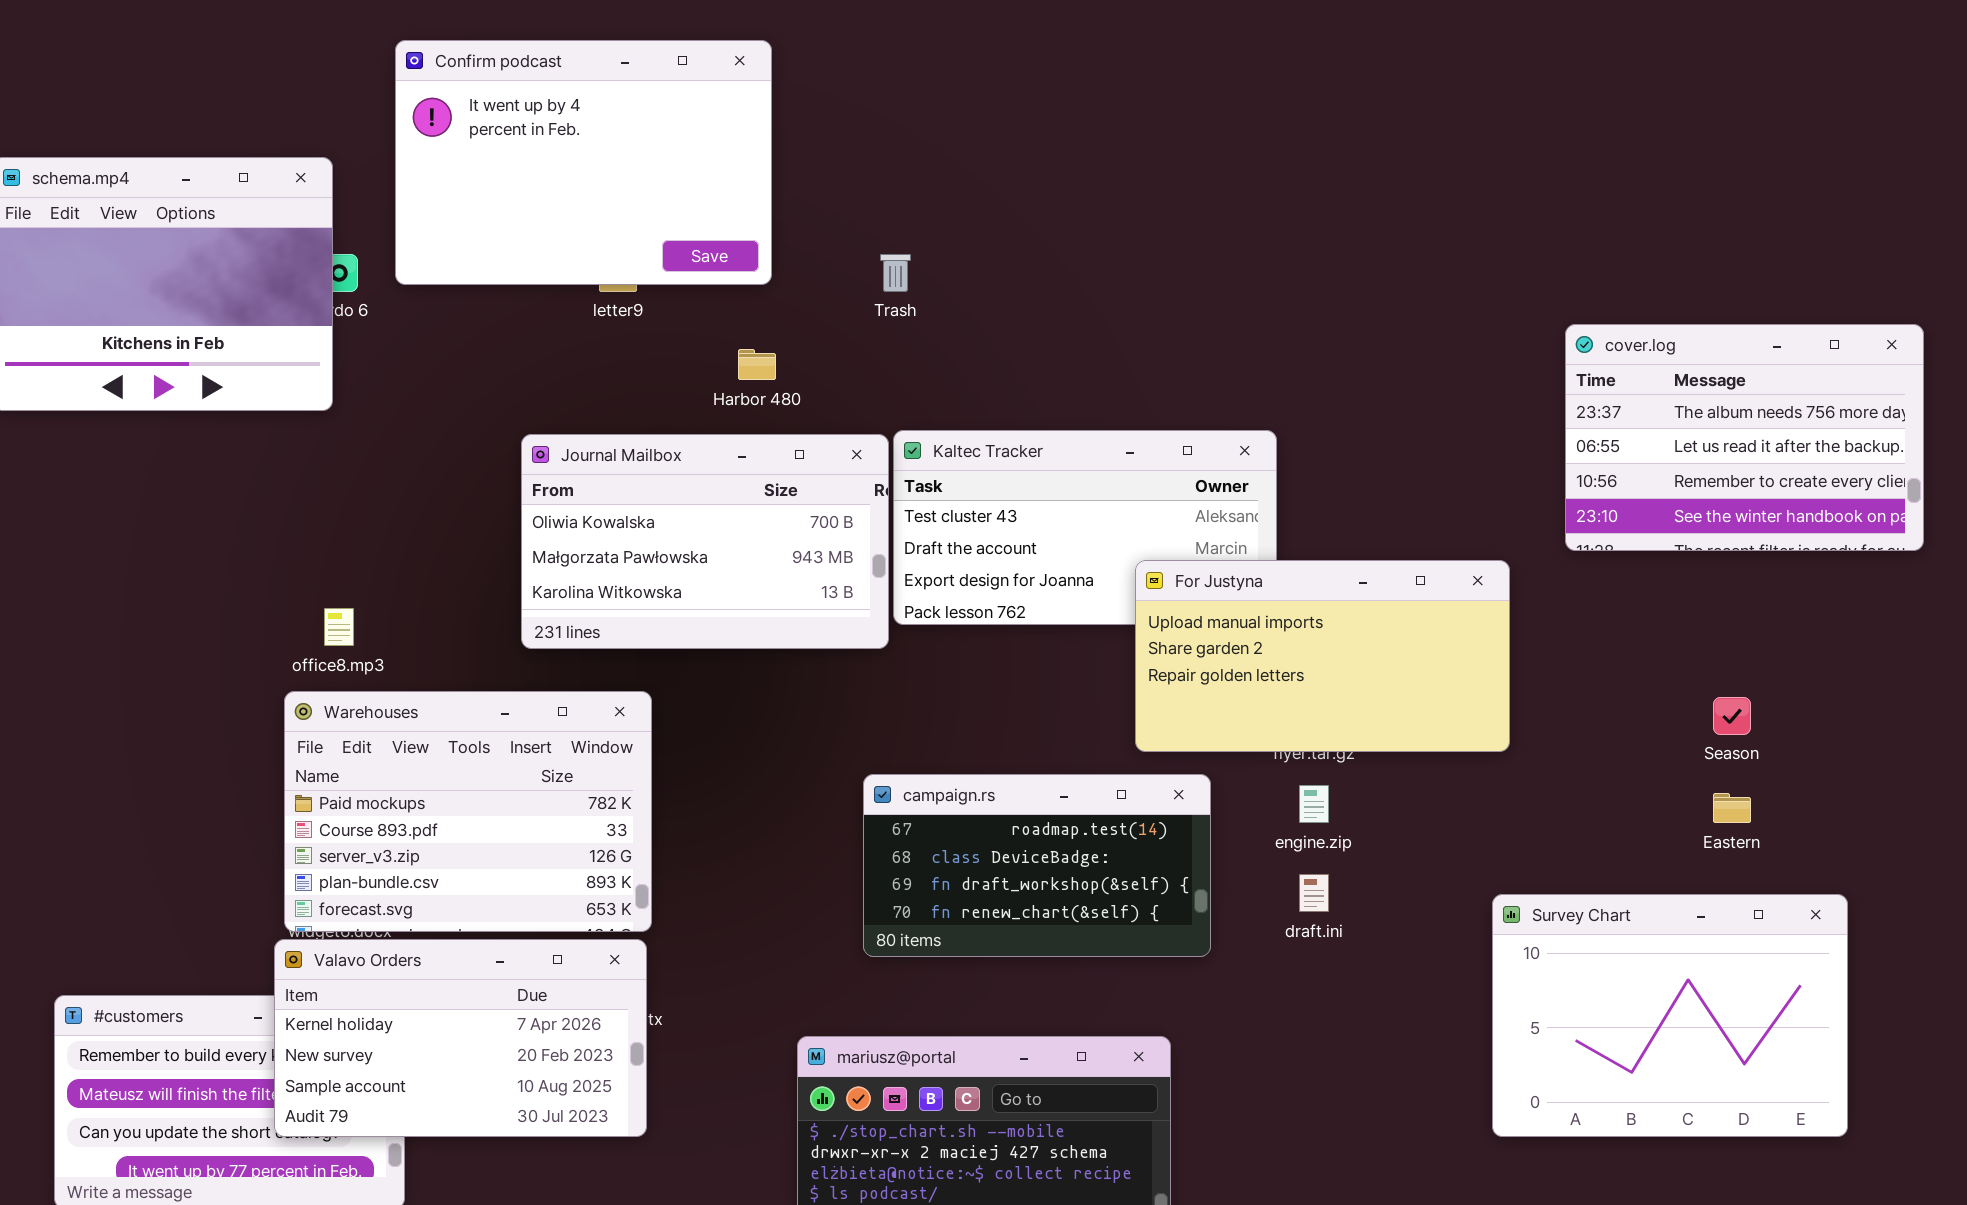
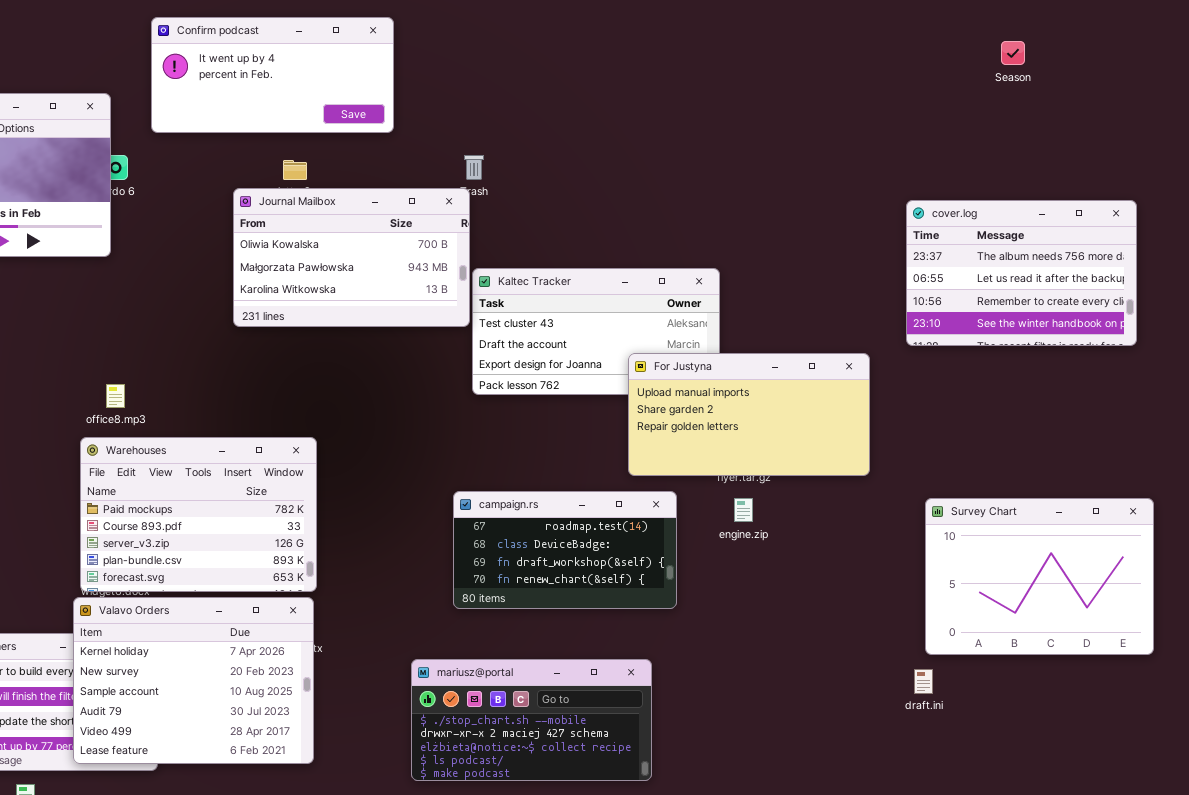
Confirm podcast: [395,40,772,285] -> [151,17,394,133], resized
Journal Mailbox: [521,434,889,649] -> [233,188,470,327], moved
Season: [1713,697,1751,735] -> [1001,41,1025,65], moved
draft.ini: [1299,874,1329,912] -> [914,669,933,694], moved
Survey Chart: [1492,894,1848,1137] -> [925,498,1154,655], moved
Valavo Orders: [274,939,647,1137] -> [73,597,314,764], resized

